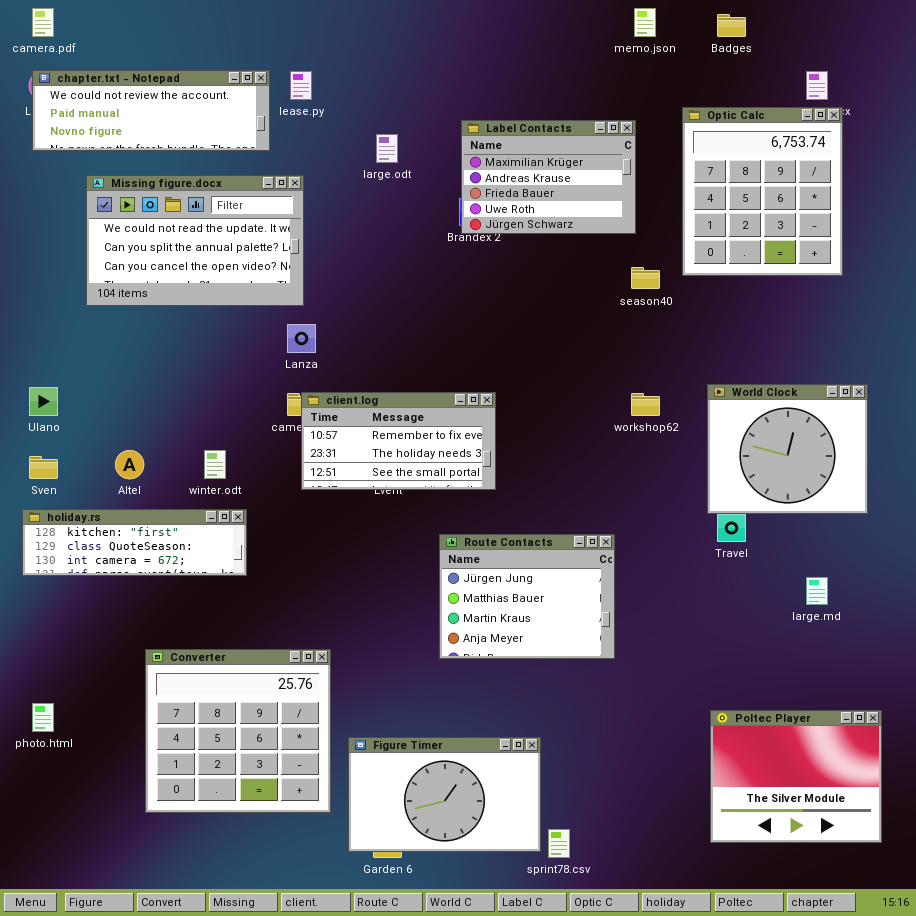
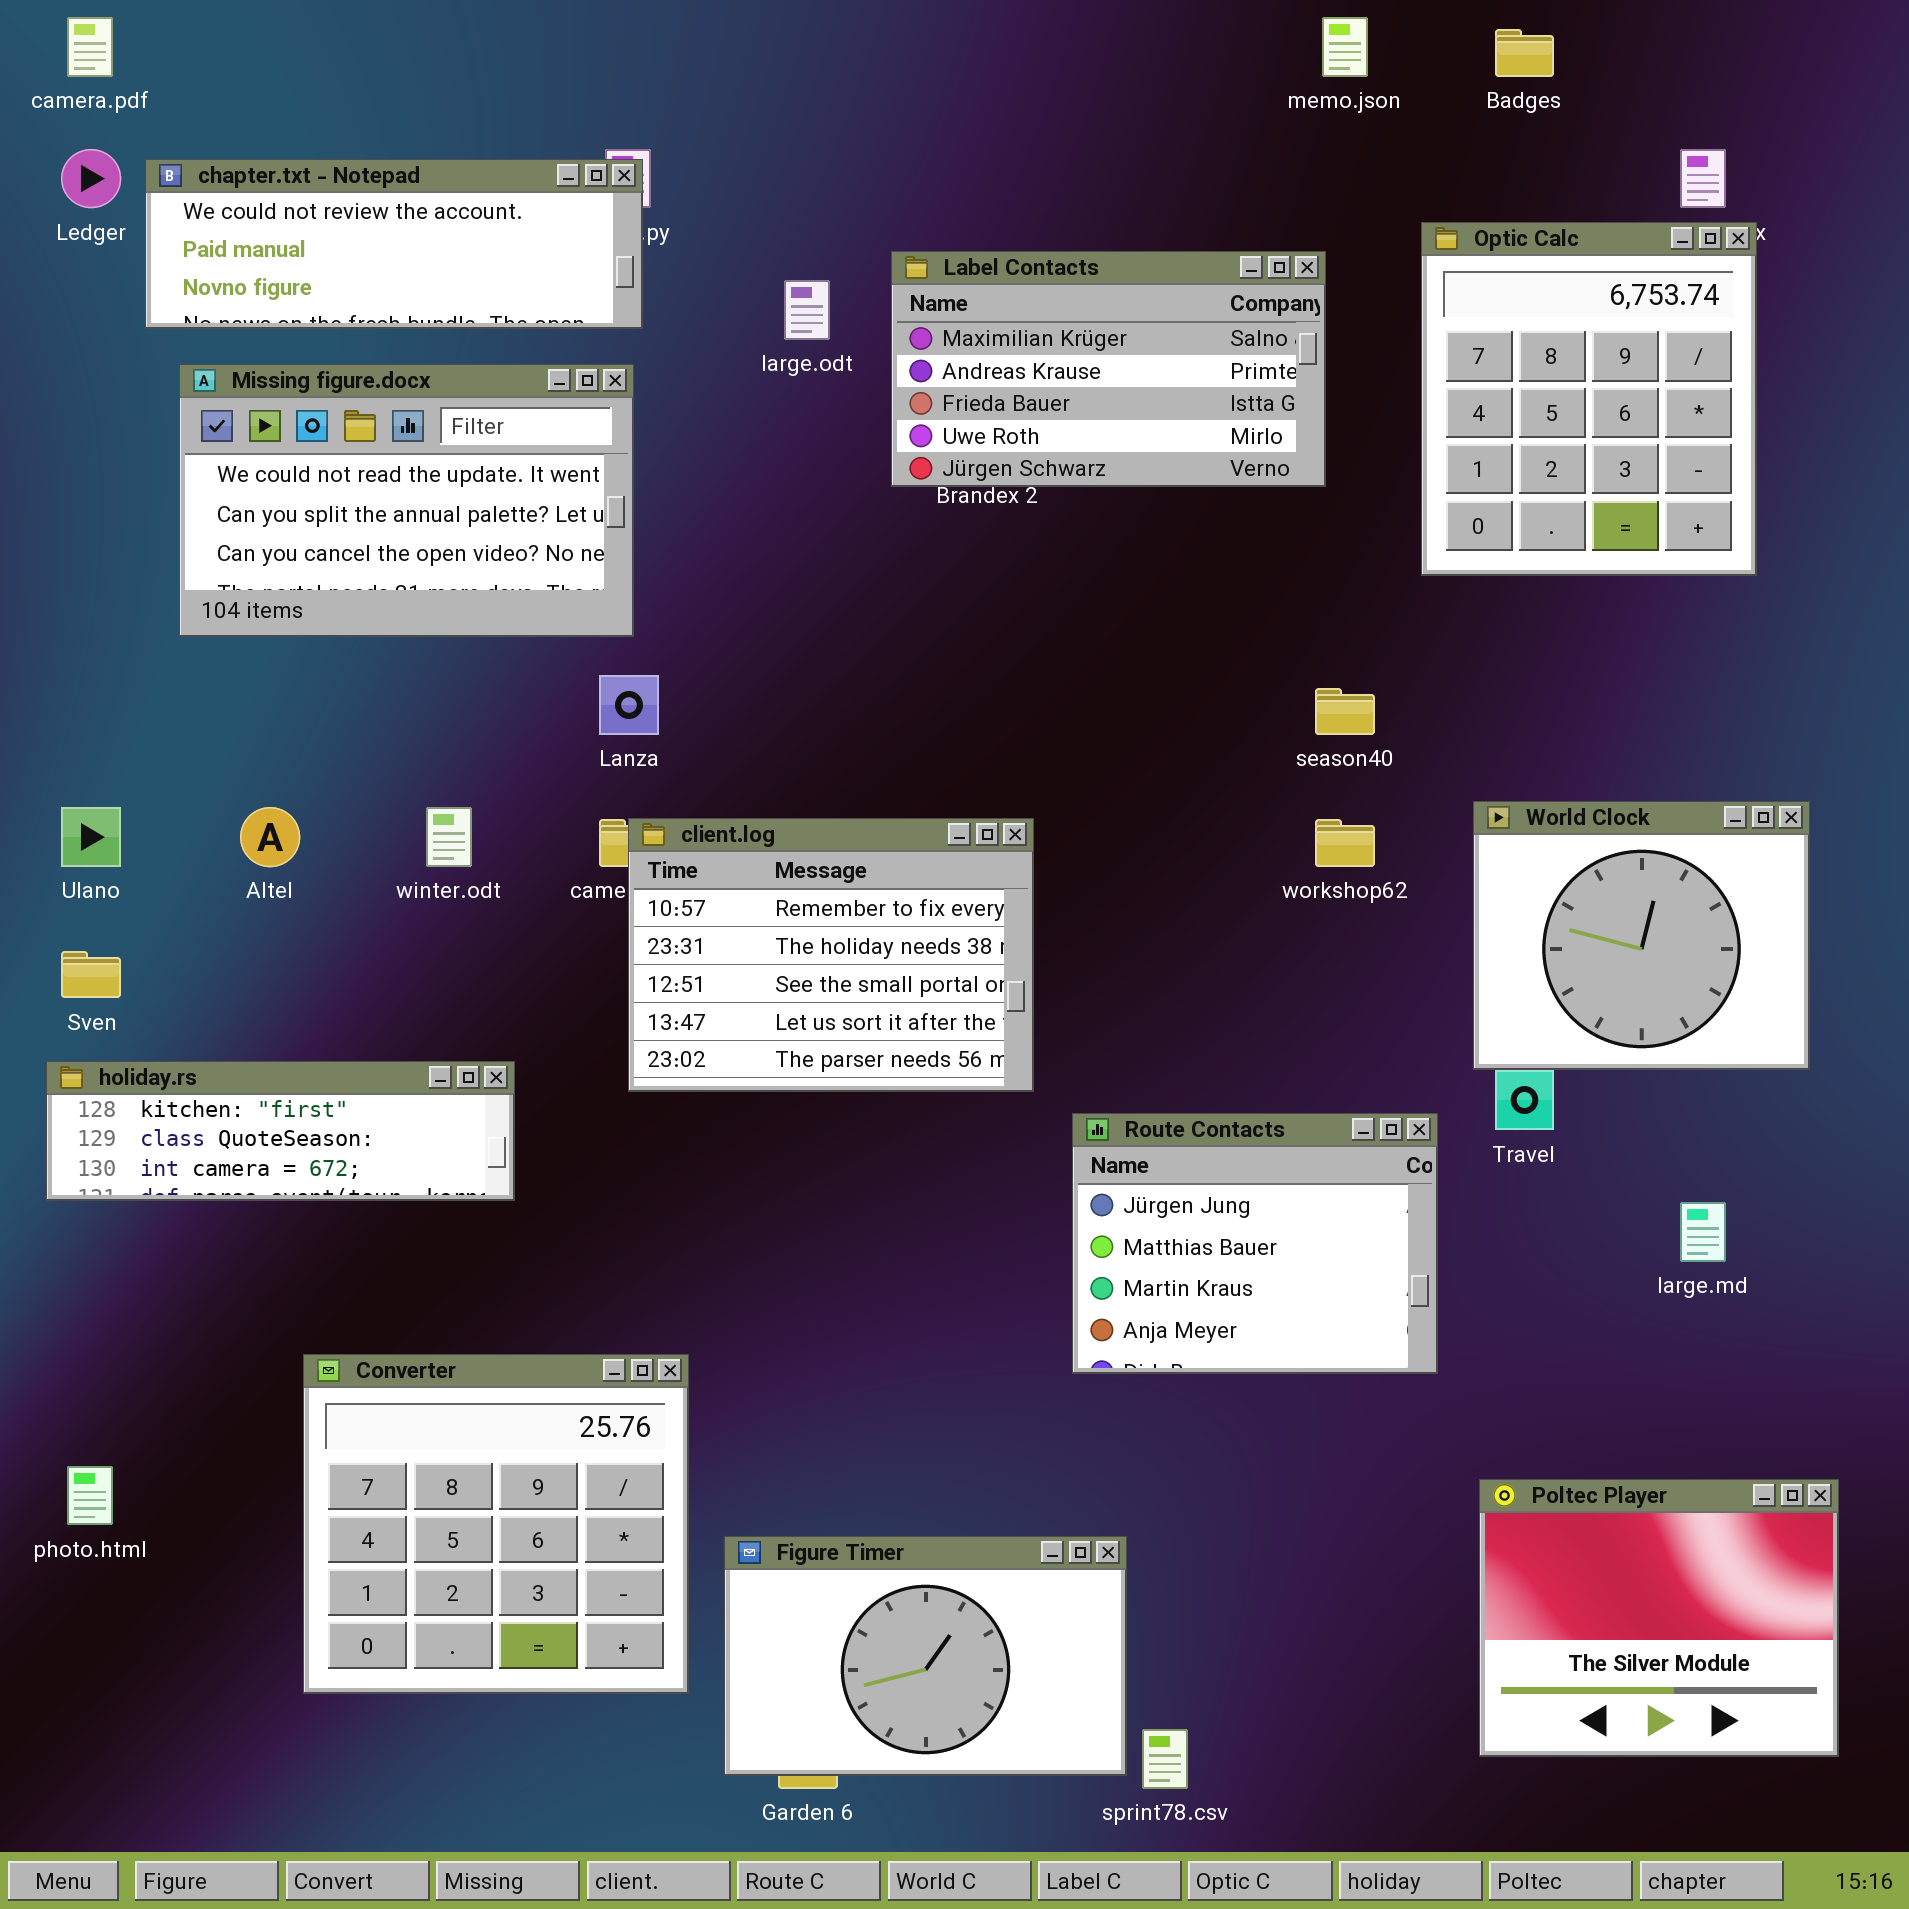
chapter.txt - Notepad: [32,70,270,151] -> [145,159,643,329], moved
Label Contacts: [461,120,636,234] -> [891,251,1326,487], resized
season40: [631,267,660,289] -> [1315,688,1375,735], moved
client.log: [301,392,496,490] -> [628,818,1034,1092], resized
Altel: [115,450,144,479] -> [240,807,300,867], moved
winter.odt: [204,450,226,479] -> [426,807,472,867], moved
Route Contacts: [439,534,615,659] -> [1072,1113,1438,1374], moved

